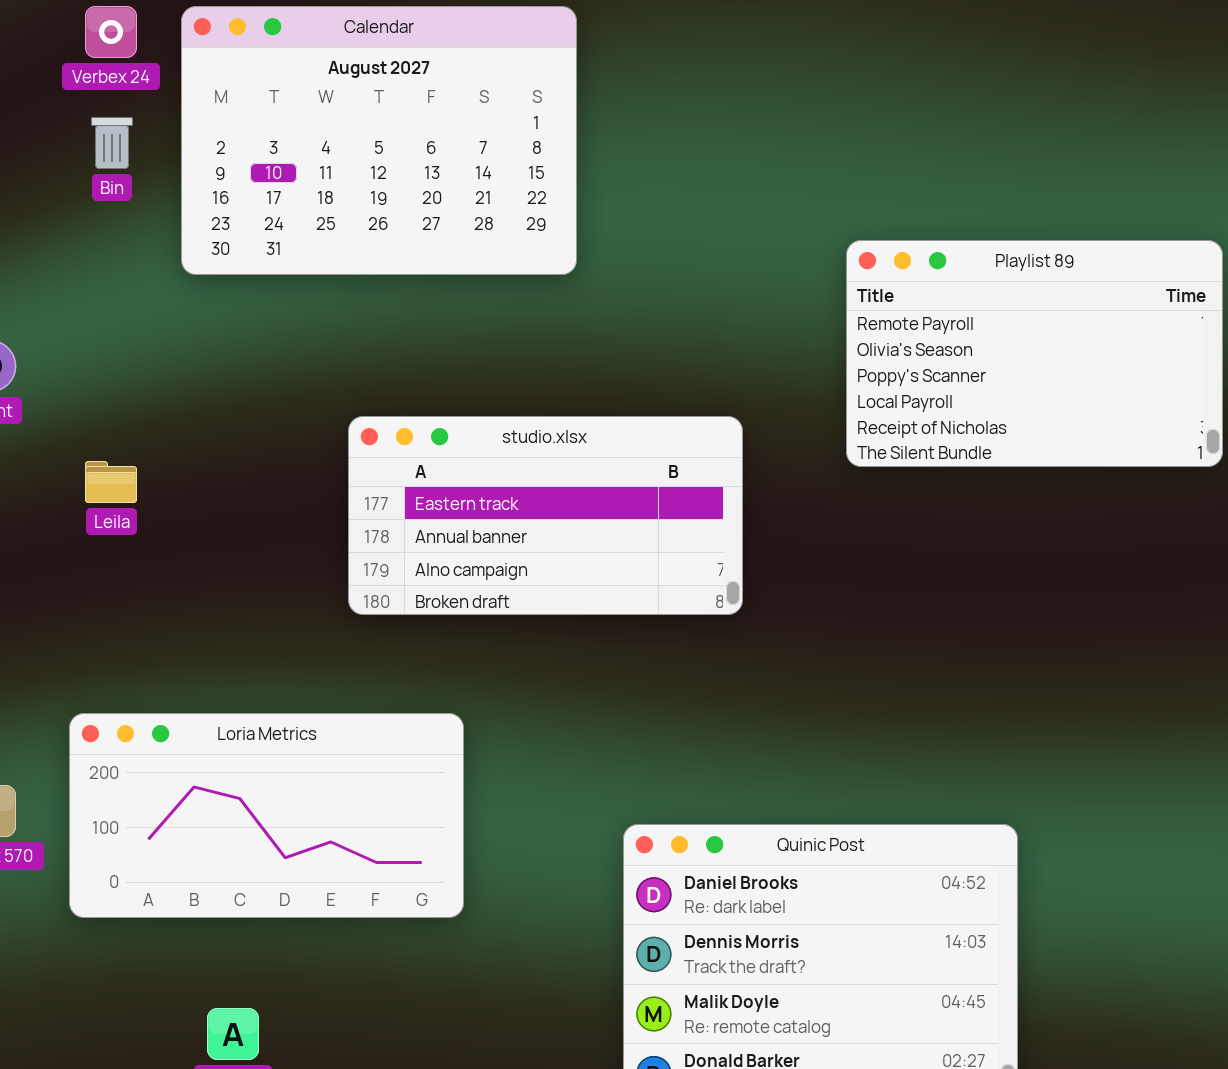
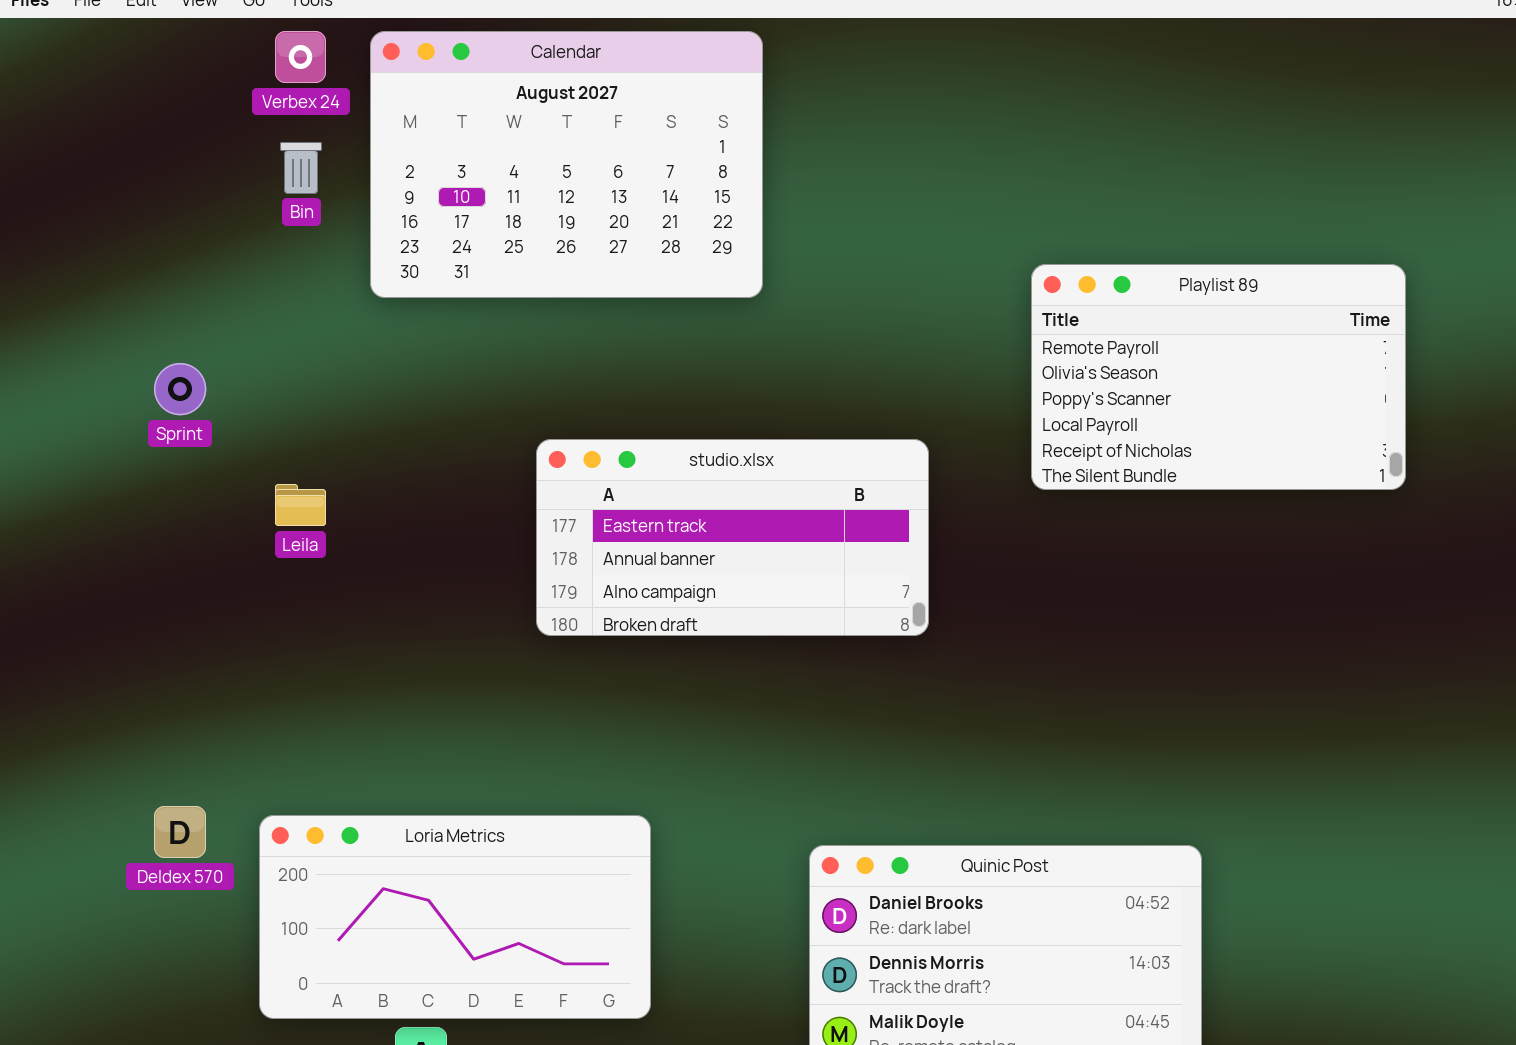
Loria Metrics: [69,713,464,918] -> [259,815,651,1019], moved

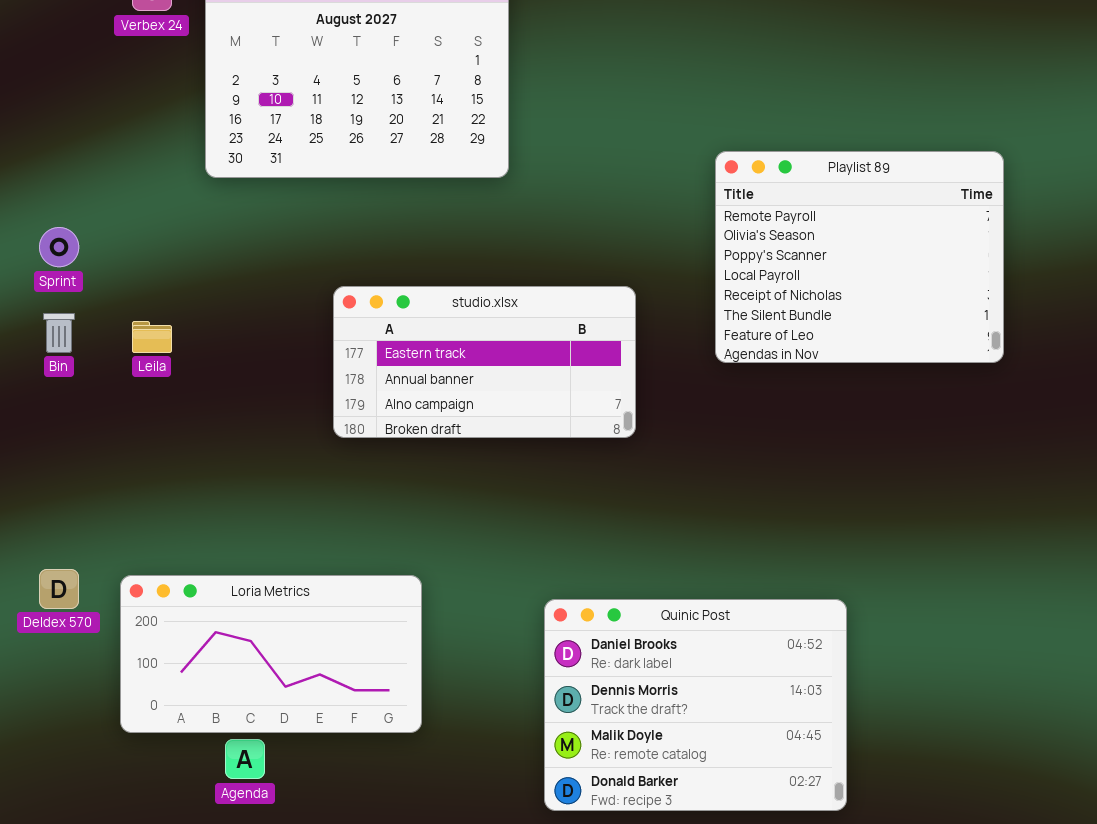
Bin: [280,142,322,194] -> [43,313,75,353], moved
Playlist 89: [1031,264,1406,490] -> [715,151,1004,363], resized

